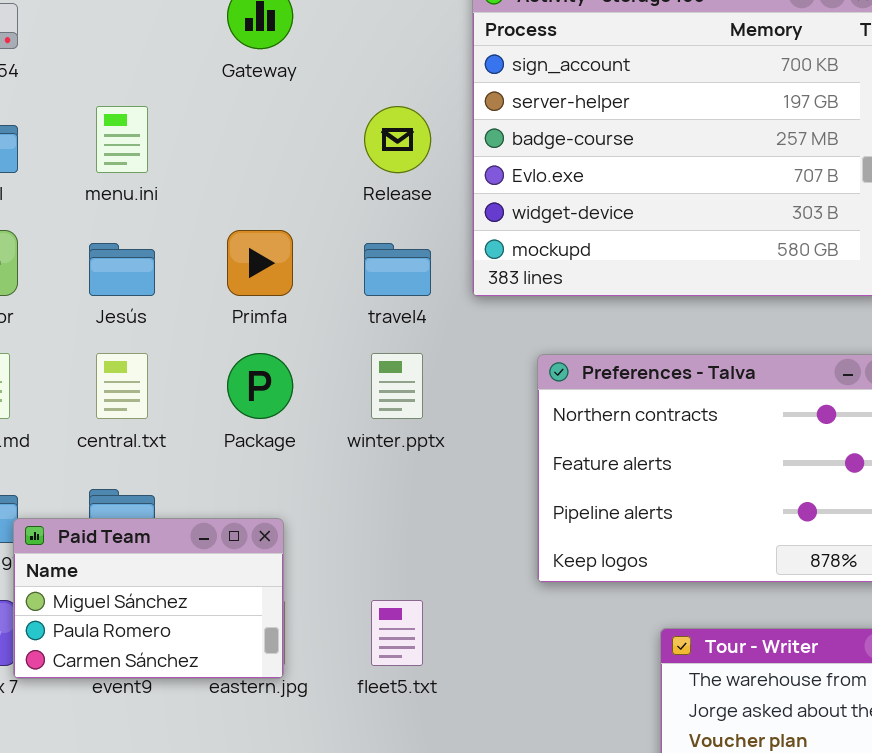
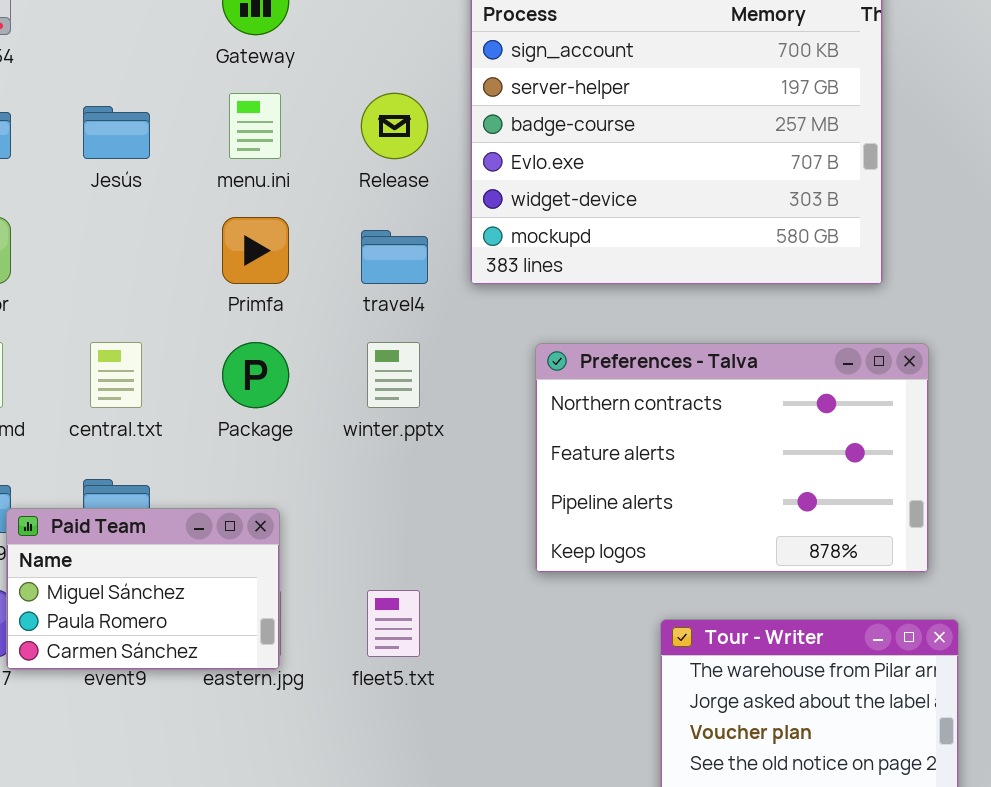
menu.ini: [96,106,148,173] -> [229,93,281,159], moved
Jesús: [89,243,155,296] -> [83,106,150,159], moved

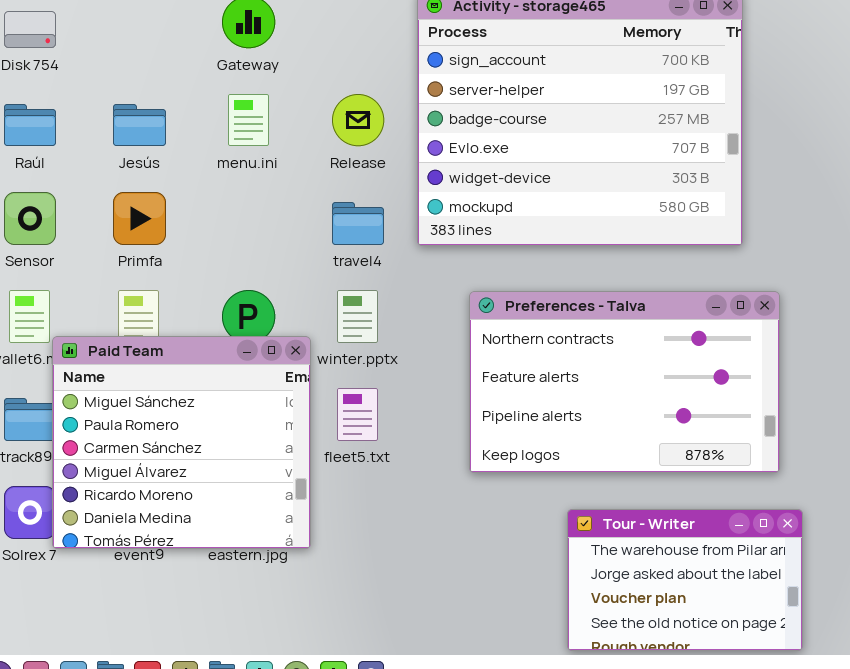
Primfa: [222,217,289,284] -> [113,192,166,245], moved
Paid Team: [6,508,280,670] -> [52,336,311,549], resized
fleet5.txt: [367,590,420,657] -> [337,388,378,441], moved

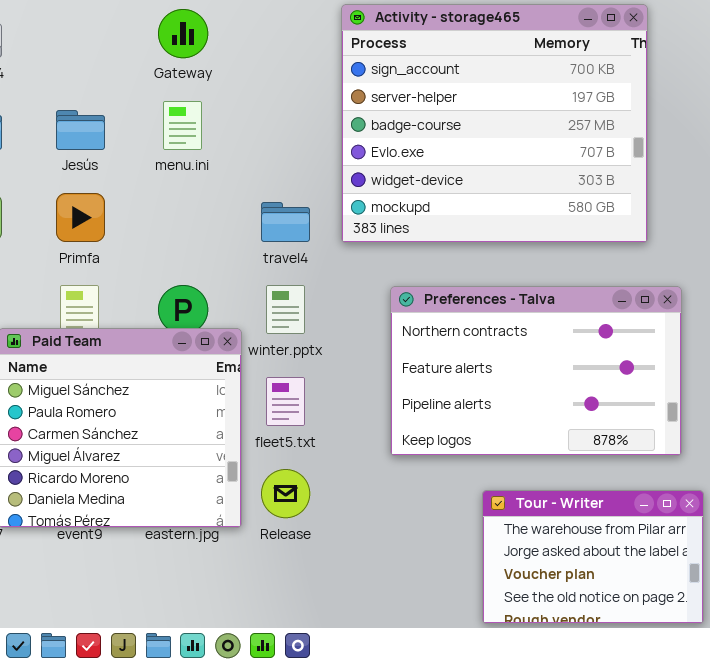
Release: [332,94,384,146] -> [261,469,310,518], moved

